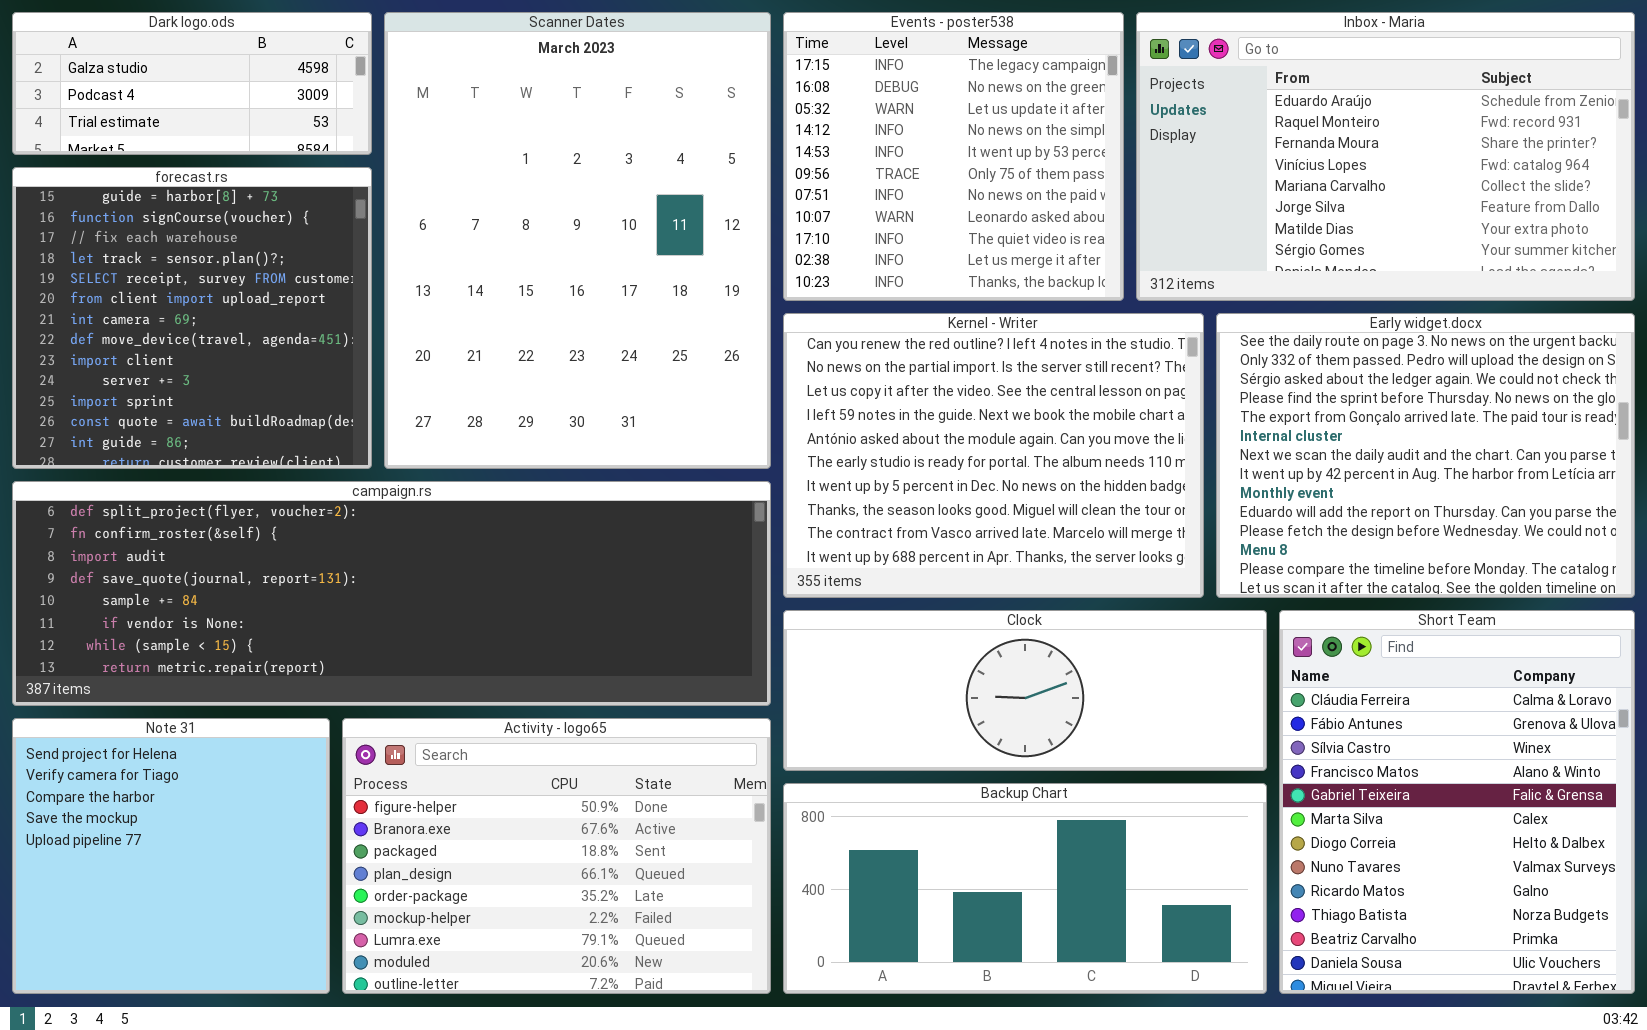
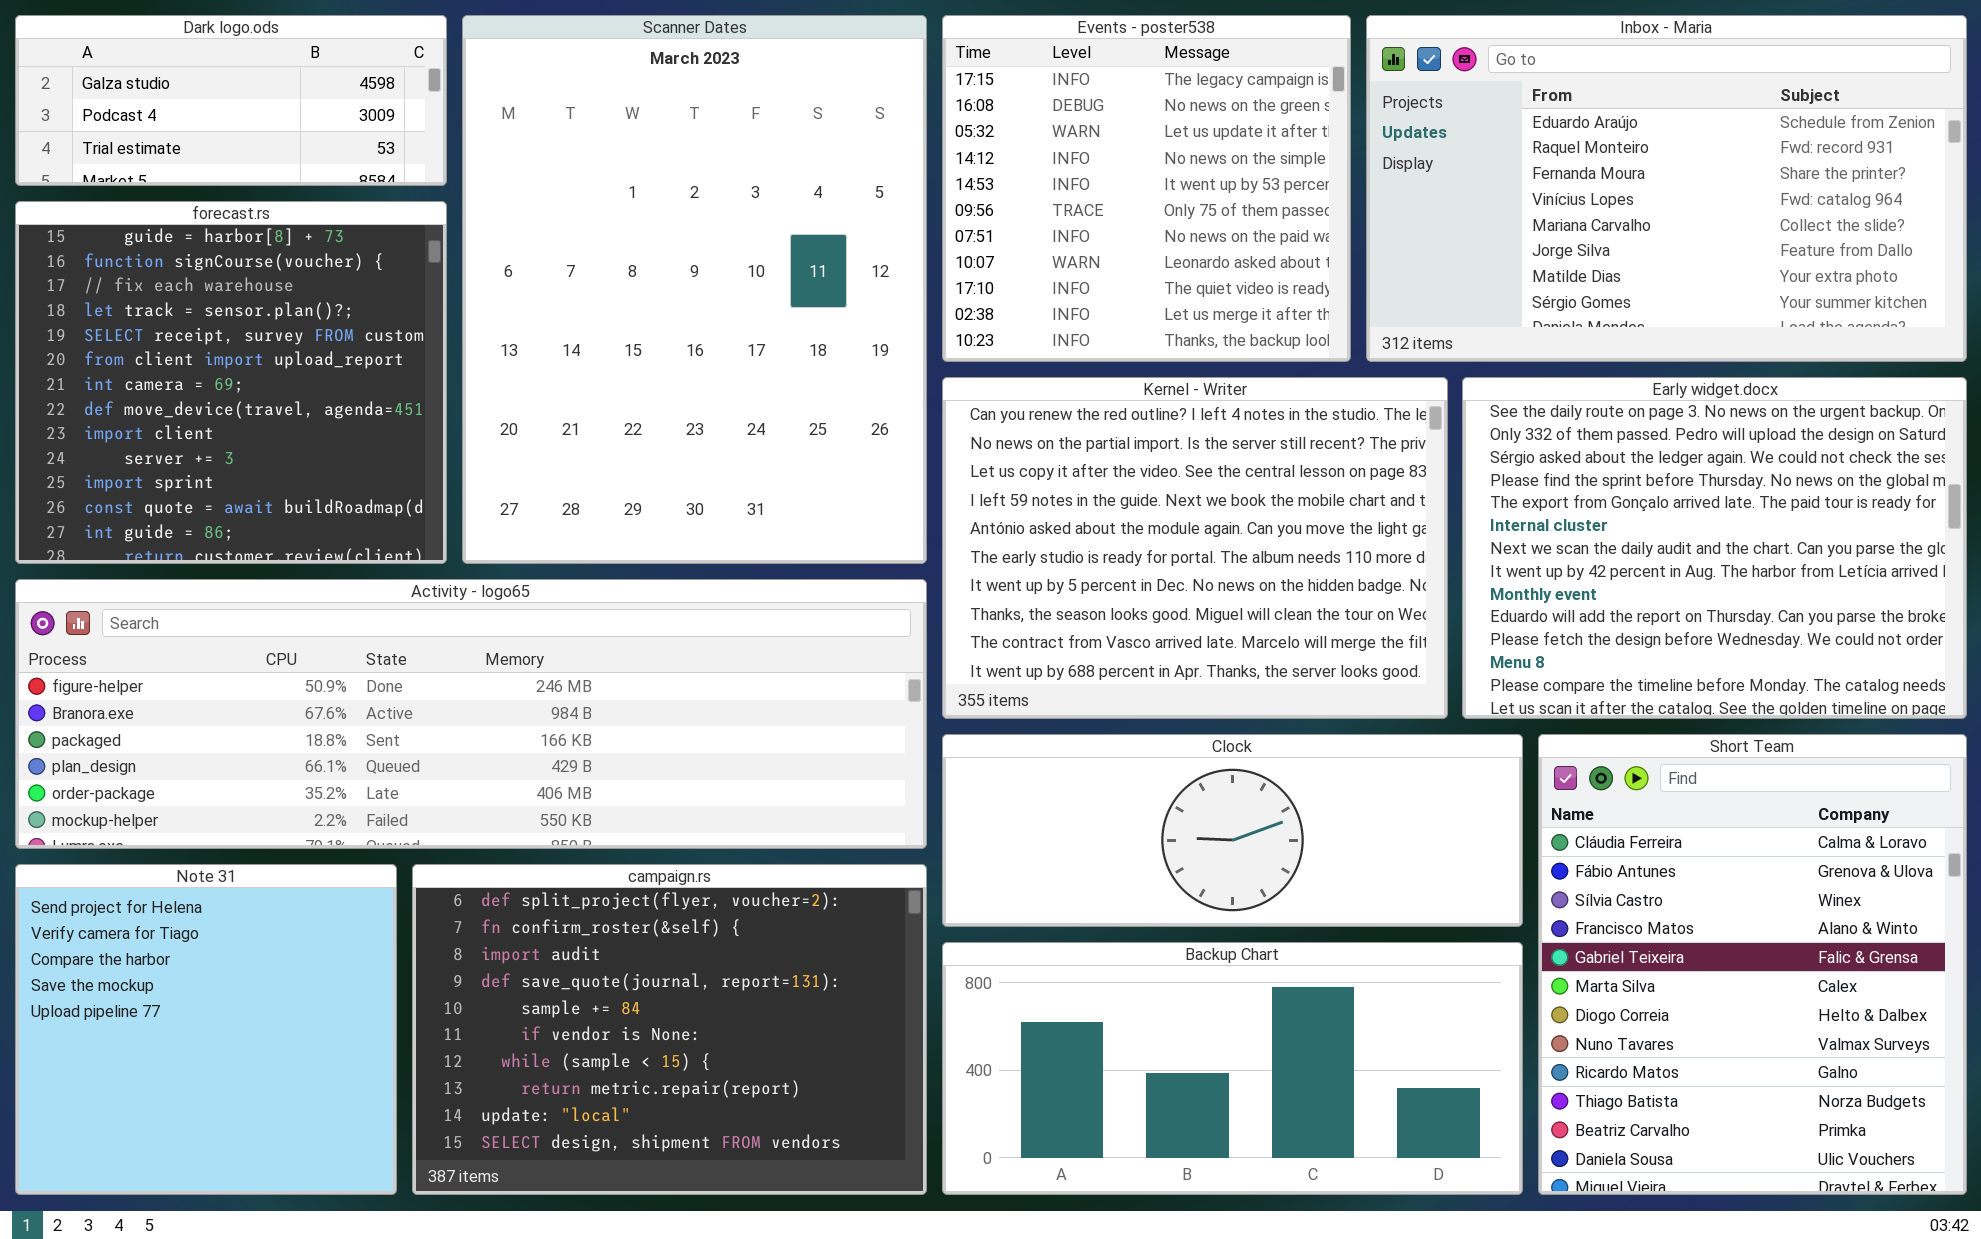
campaign.rs: [12,481,771,706] -> [412,864,927,1195], moved, resized
Activity - logo65: [342,718,771,994] -> [15,579,927,849], moved, resized

